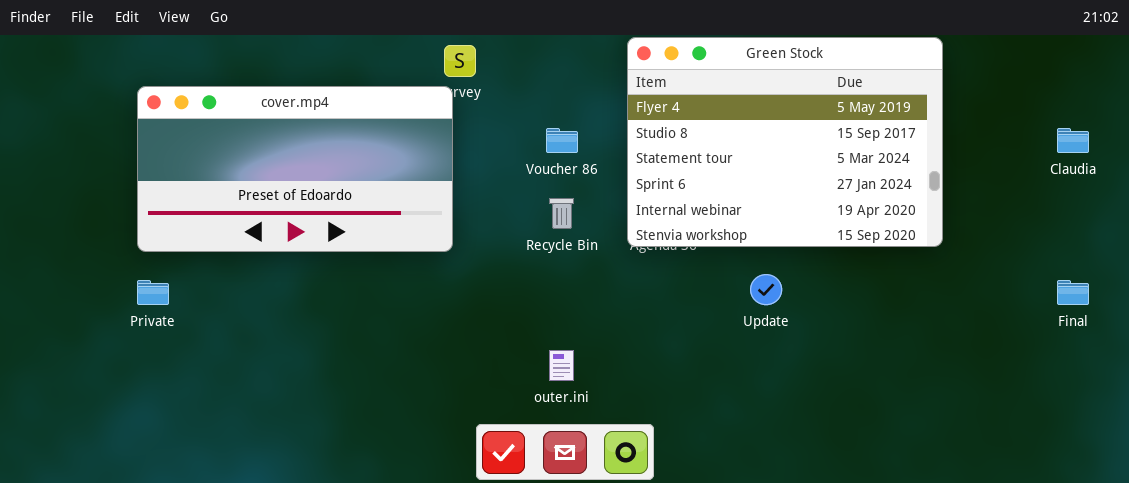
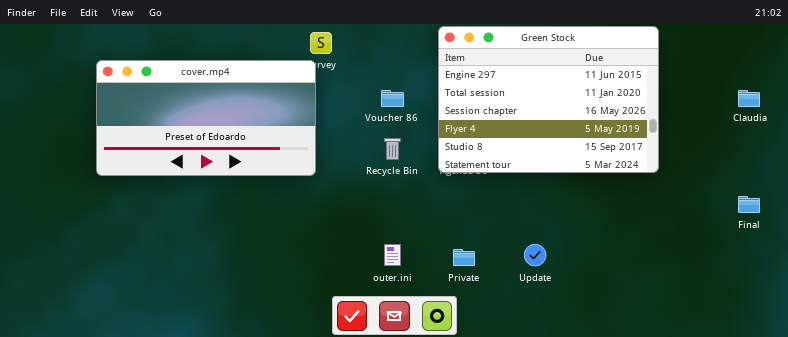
Green Stock: [627,37,943,247] -> [438,26,659,173], scrolled up 3 rows
Update: [750,274,782,305] -> [524,244,546,266], moved
Private: [137,280,169,305] -> [453,249,475,266], moved

